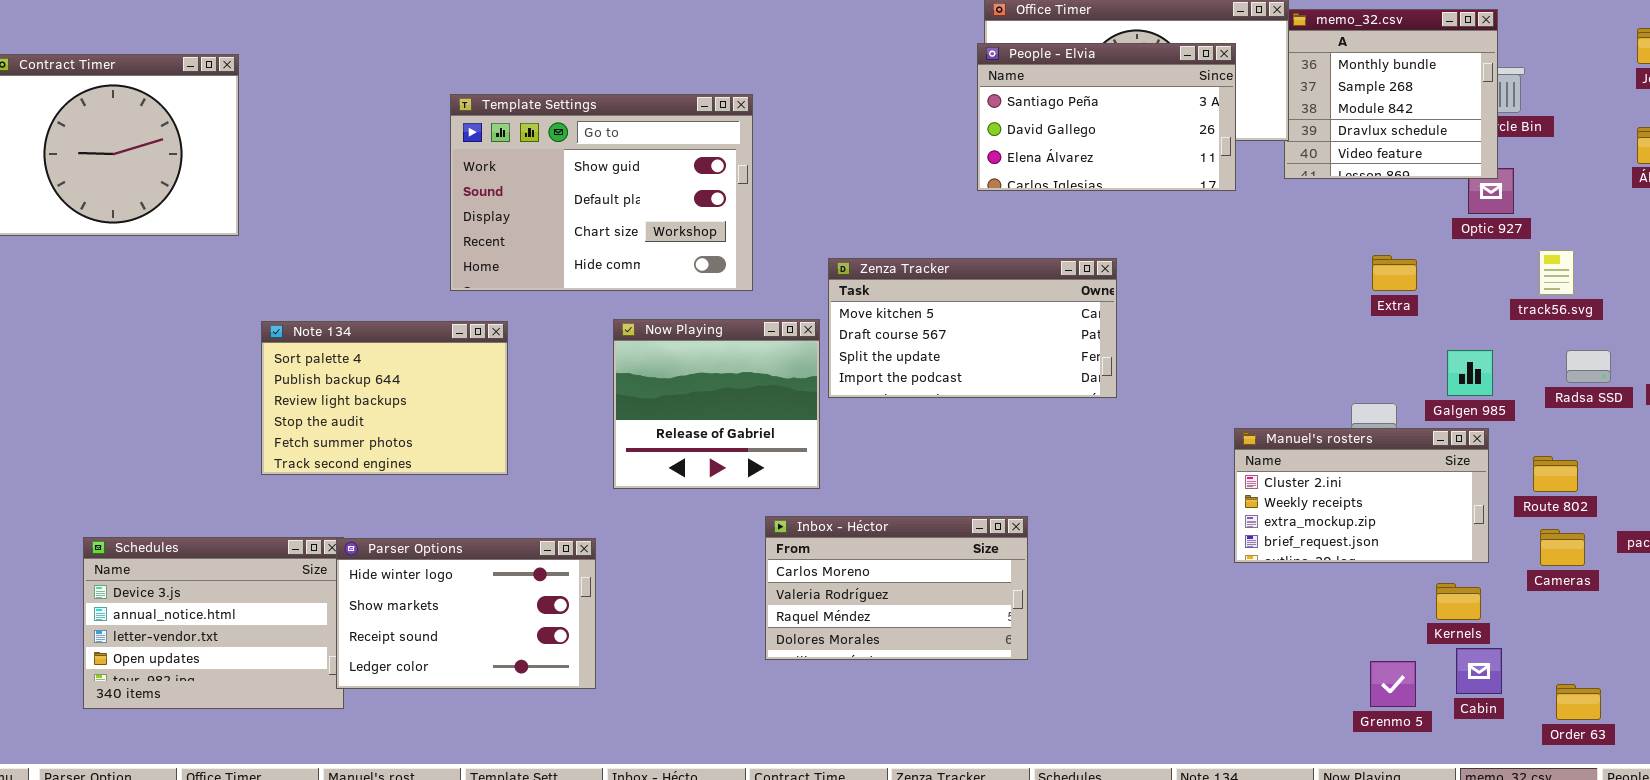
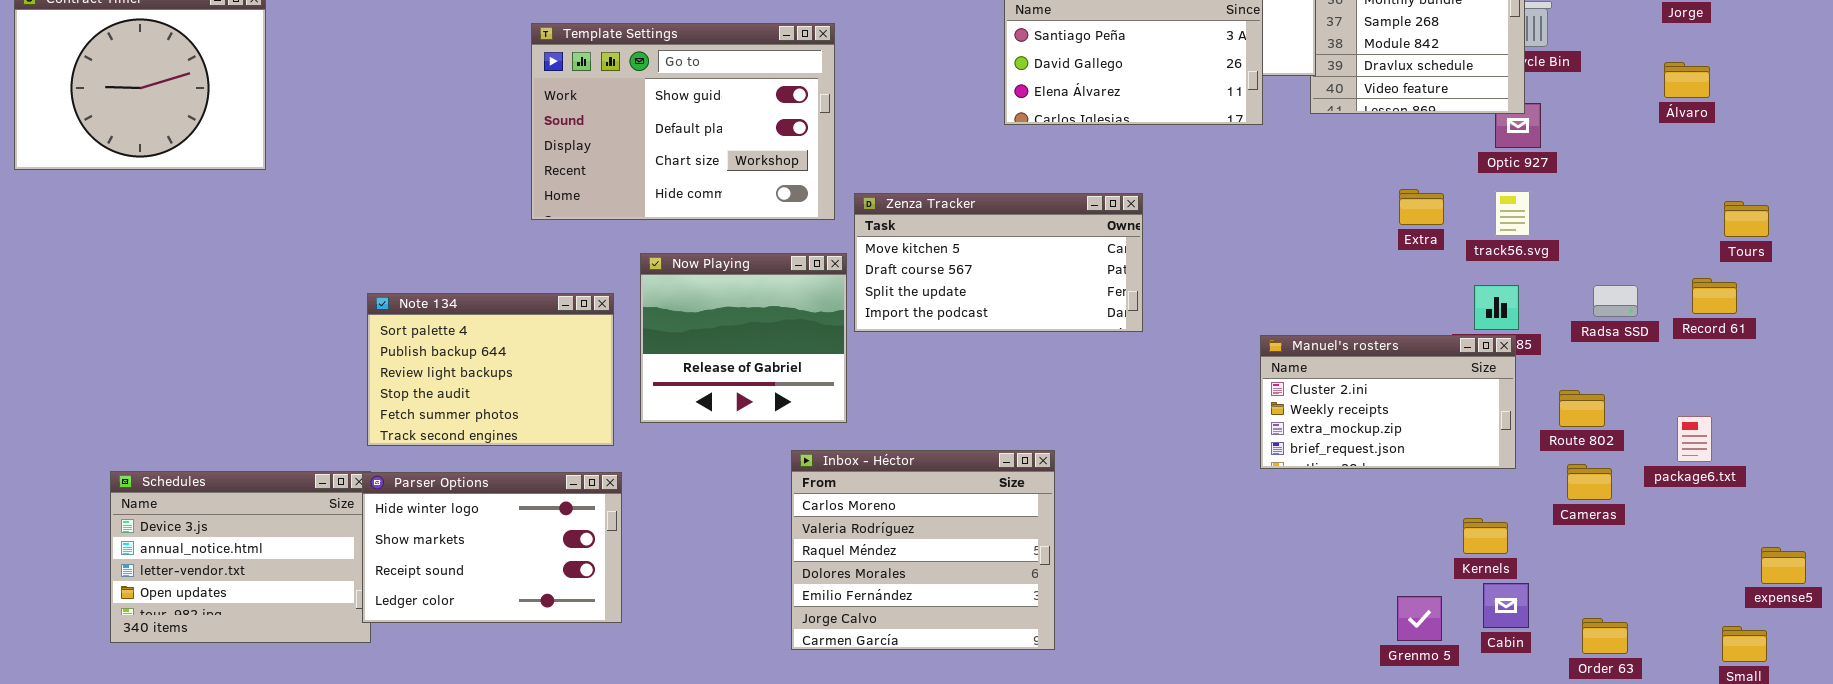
Template Settings: [450,94,753,291] -> [531,23,835,220], moved
track56.svg: [1539,250,1574,295] -> [1495,191,1530,236], moved
Note 134: [261,321,508,475] -> [367,293,614,446], moved
Manuel's rosters: [1234,428,1489,563] -> [1260,335,1516,469], moved
Inbox - Héctor: [765,516,1028,660] -> [791,450,1055,650], resized

